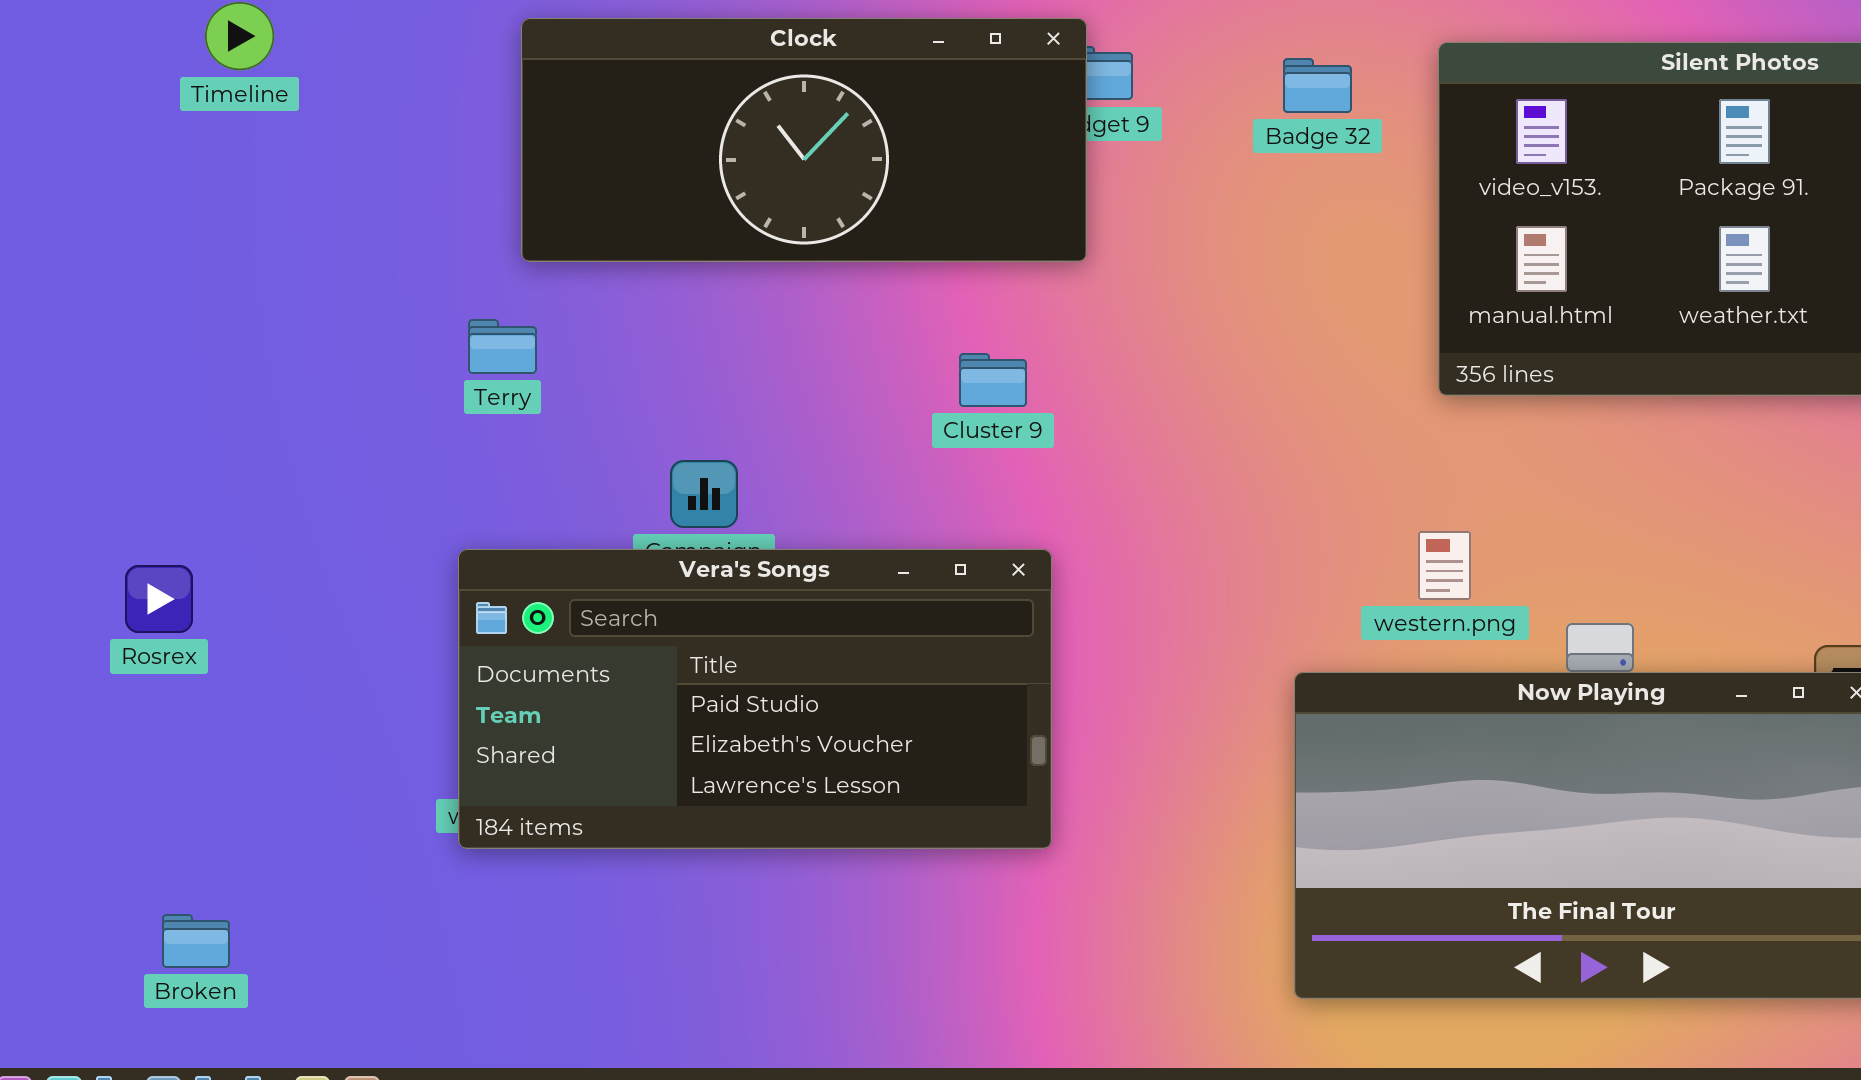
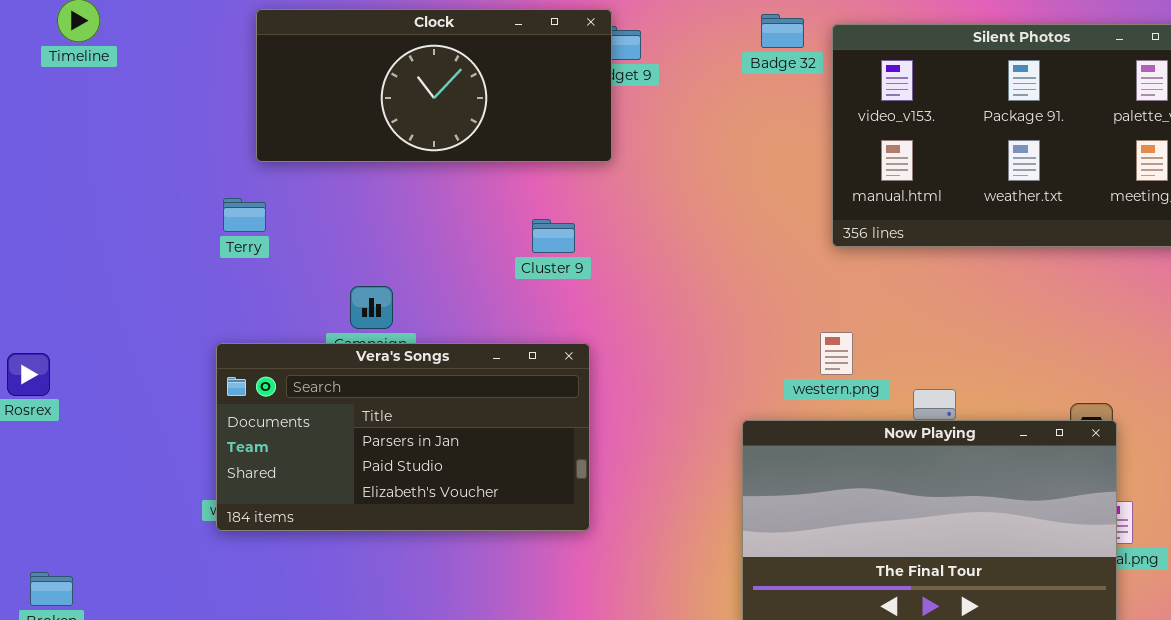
Badge 32: [1283,58,1352,113] -> [761,14,804,48], moved
Vera's Songs: [458,549,1052,849] -> [216,343,590,531], scrolled up 1 row

